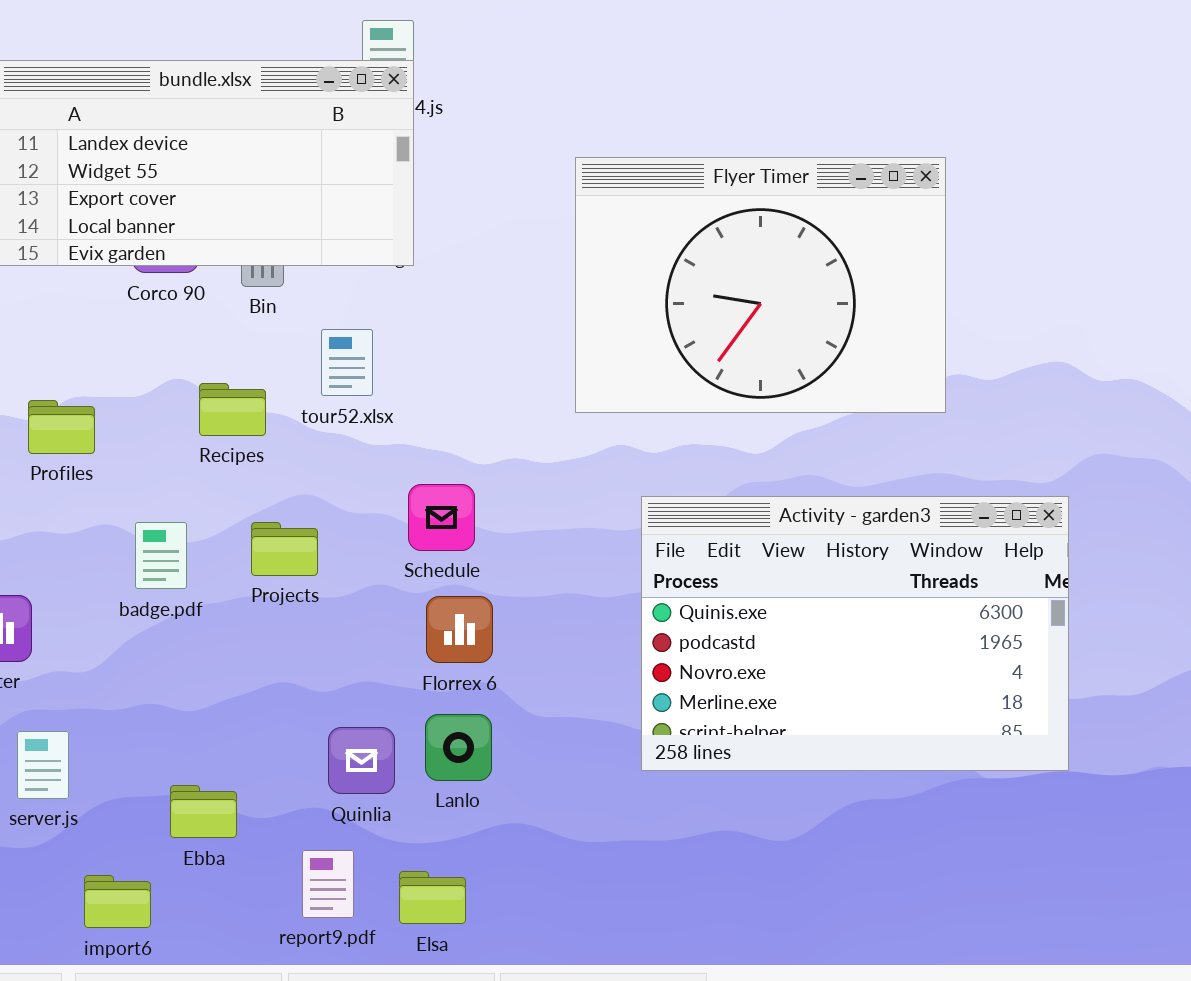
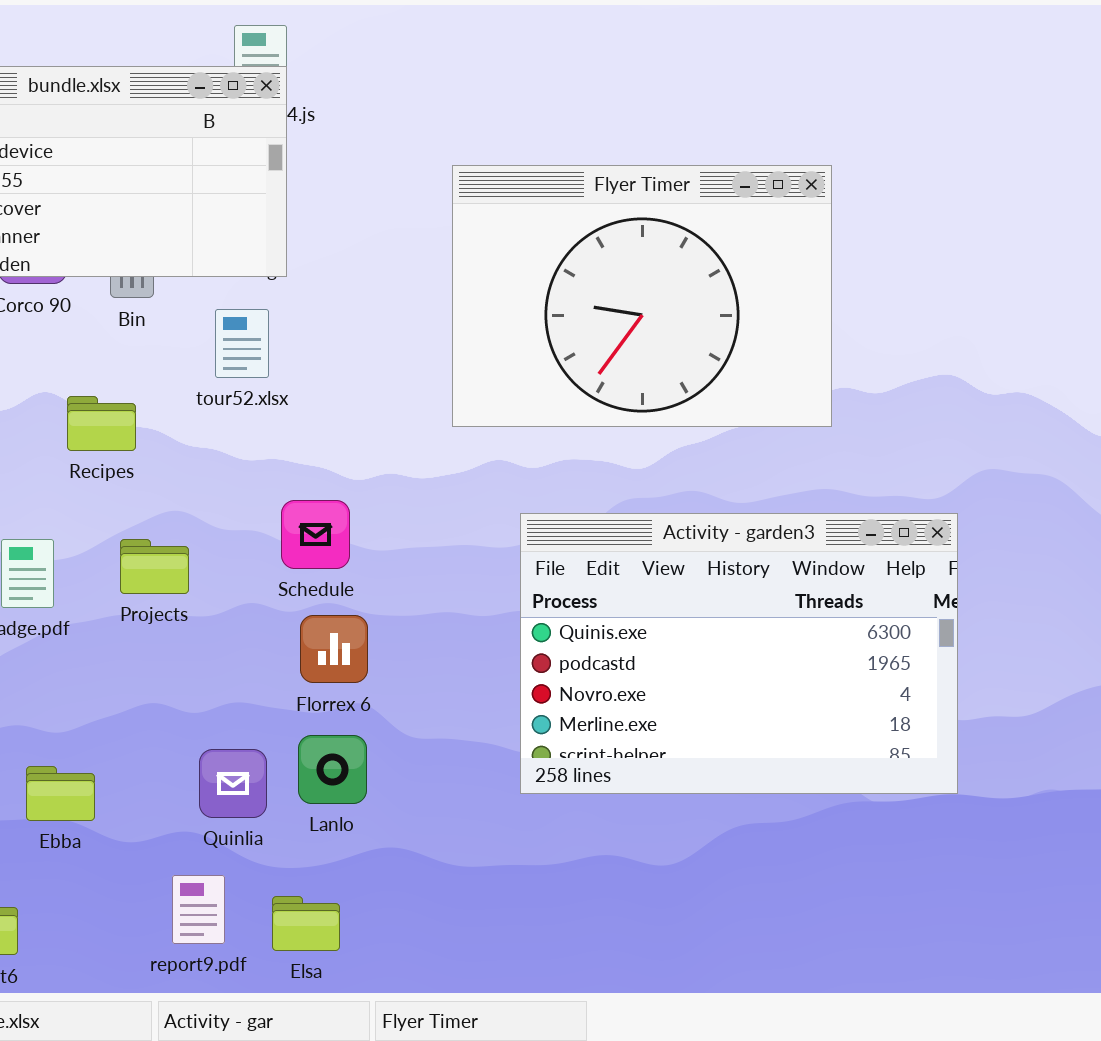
tour52.xlsx: [321,329,373,396] -> [215,309,269,378], moved
Ebba: [170,785,237,838] -> [26,766,95,821], moved

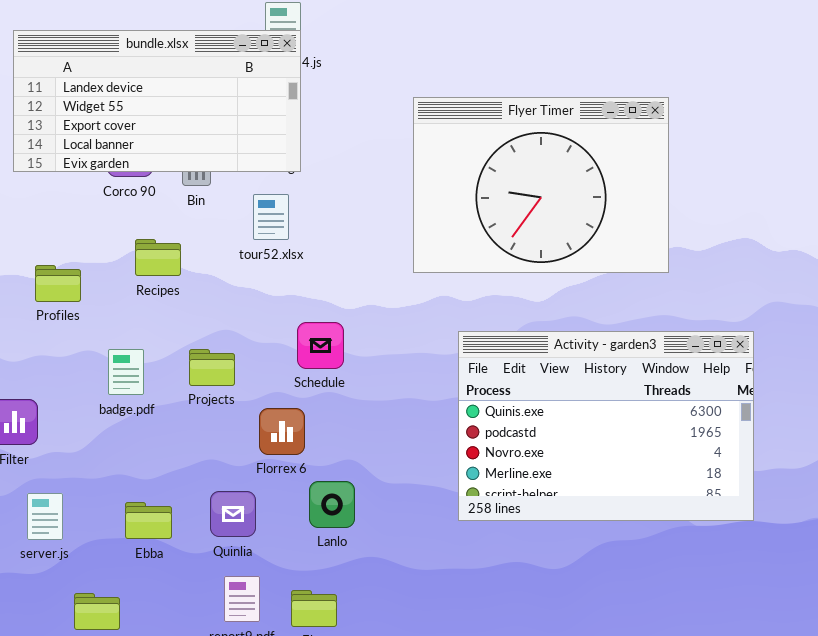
Recipes: [67,396,136,451] -> [135,239,181,276], moved
Florrex 6: [300,615,368,683] -> [259,408,305,455], moved
Quinlia: [199,749,267,818] -> [210,491,256,537], moved

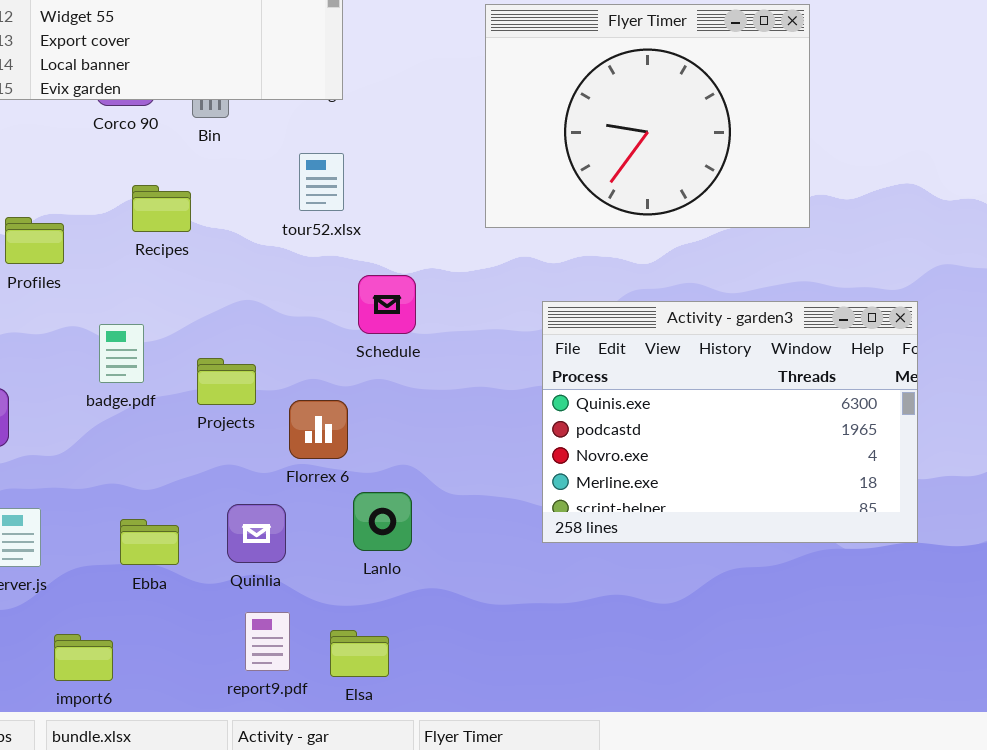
tour52.xlsx: [253,194,289,240] -> [299,153,344,211], moved
Schedule: [297,322,344,369] -> [358,275,416,334], moved
Projects: [189,349,235,386] -> [197,358,256,405], moved

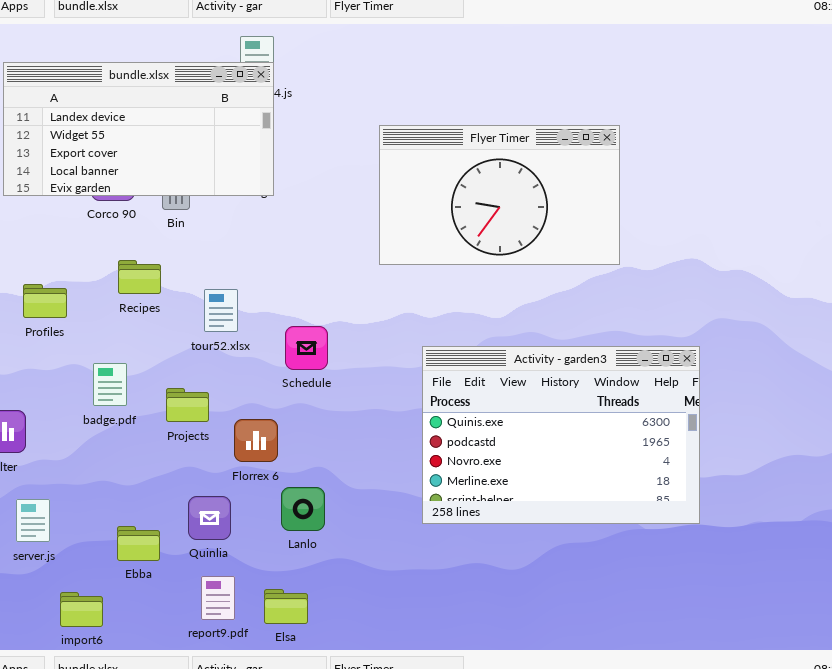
Flyer Timer: [485,4,810,228] -> [379,125,620,265], resized
tour52.xlsx: [299,153,344,211] -> [204,289,238,332], moved
Ebba: [120,519,179,565] -> [117,526,160,561], moved

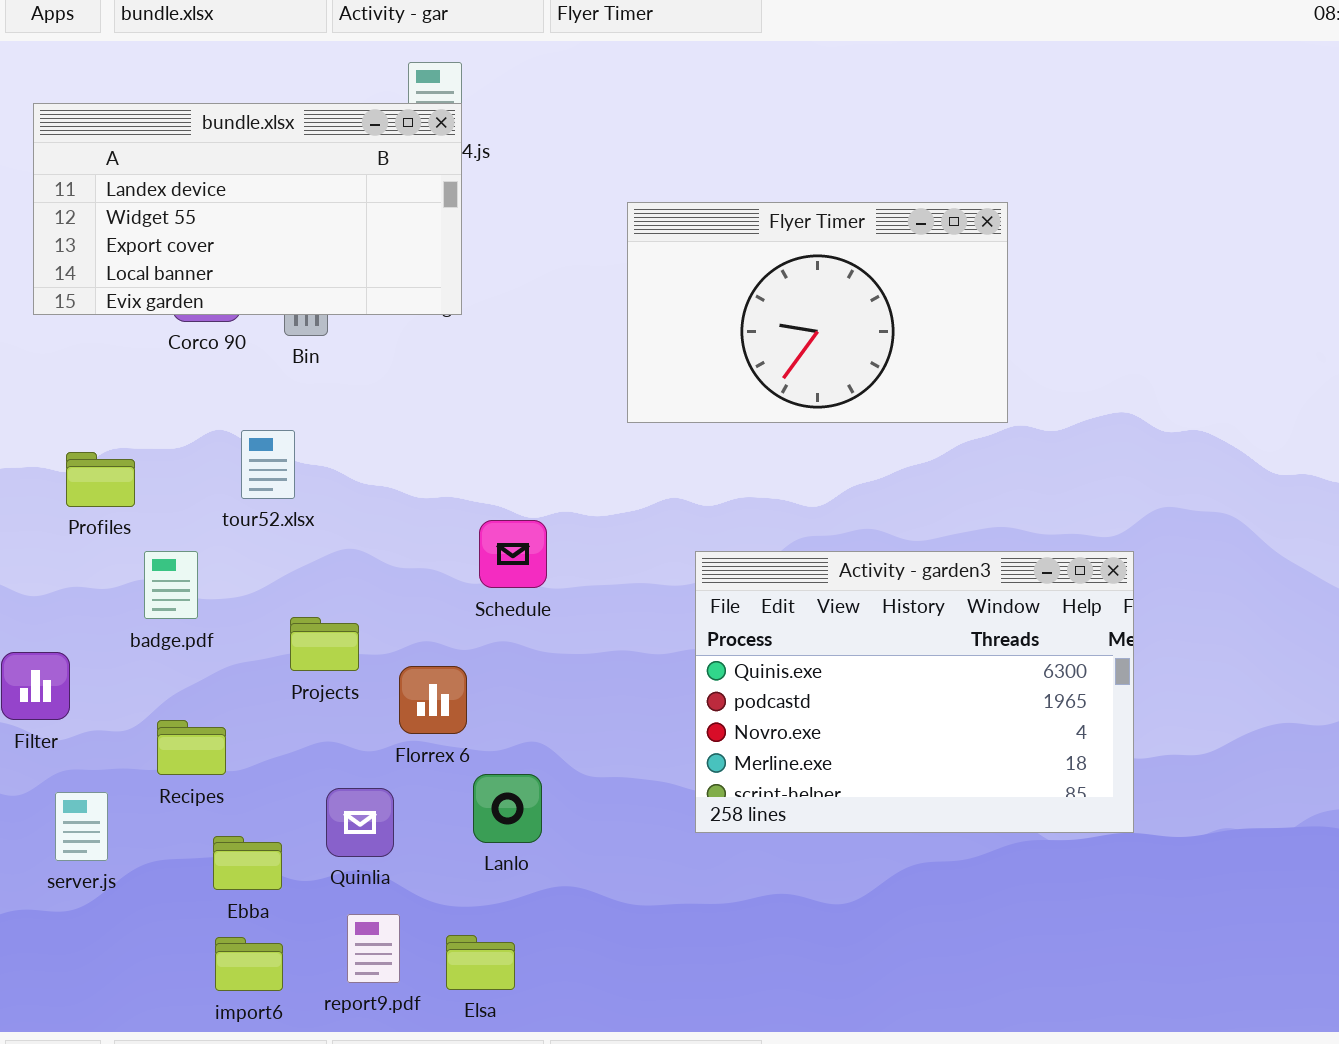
Recipes: [118,260,161,294] -> [157,720,226,775], moved
tour52.xlsx: [204,289,238,332] -> [241,430,295,499], moved
badge.pdf: [93,363,127,406] -> [144,551,198,619], moved
import6: [60,592,103,627] -> [215,937,283,991], moved

